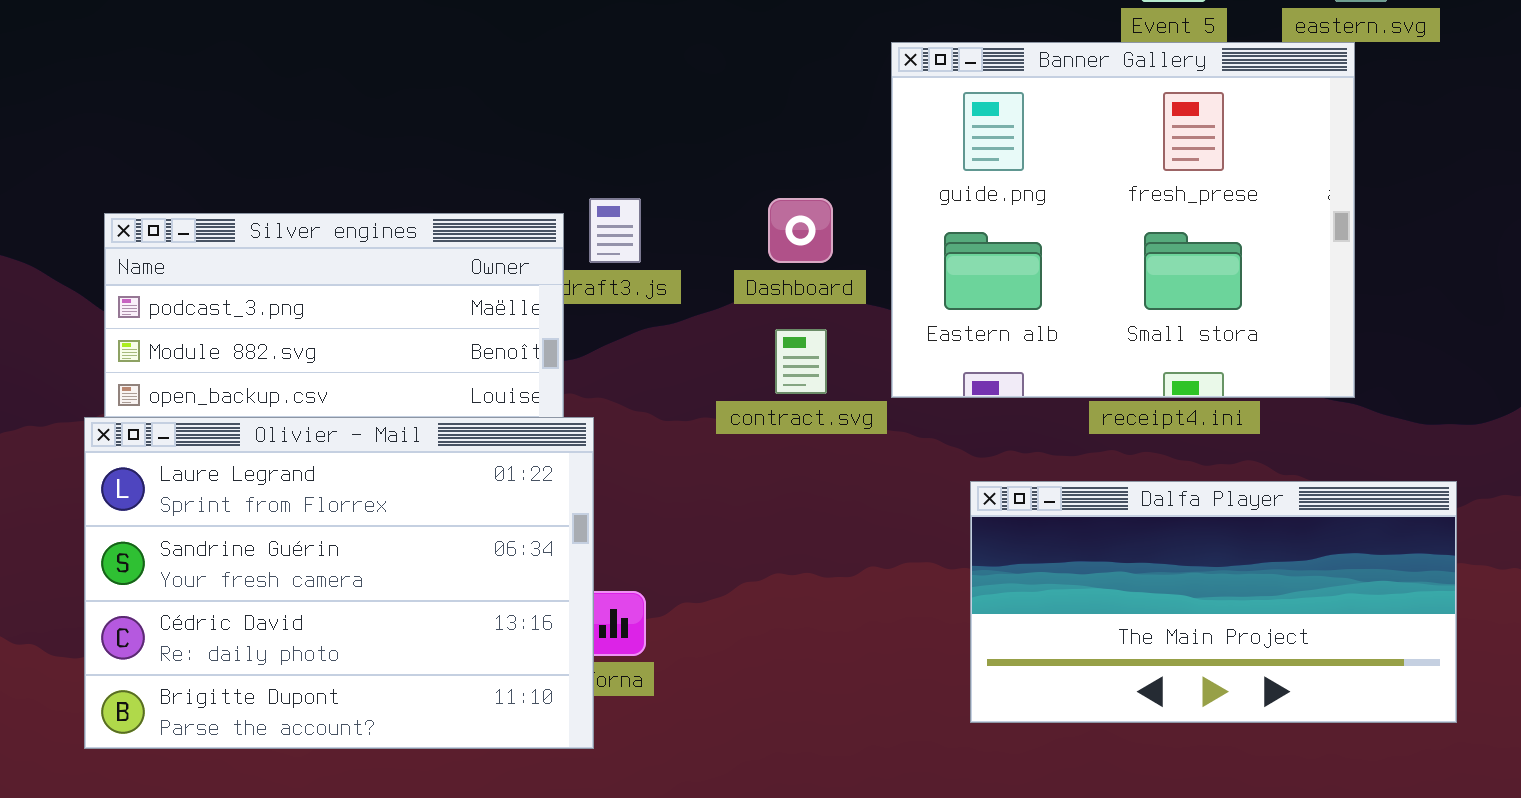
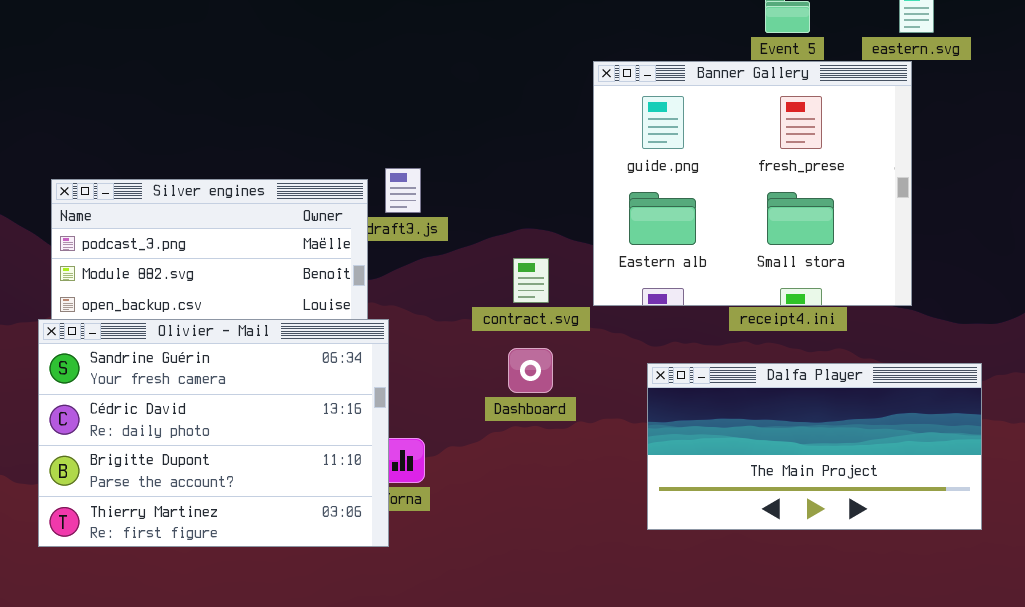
Dashboard: [768,198,833,263] -> [508,348,553,393], moved
Olivier - Mail: [84,417,594,749] -> [38,319,389,547], scrolled down 1 row

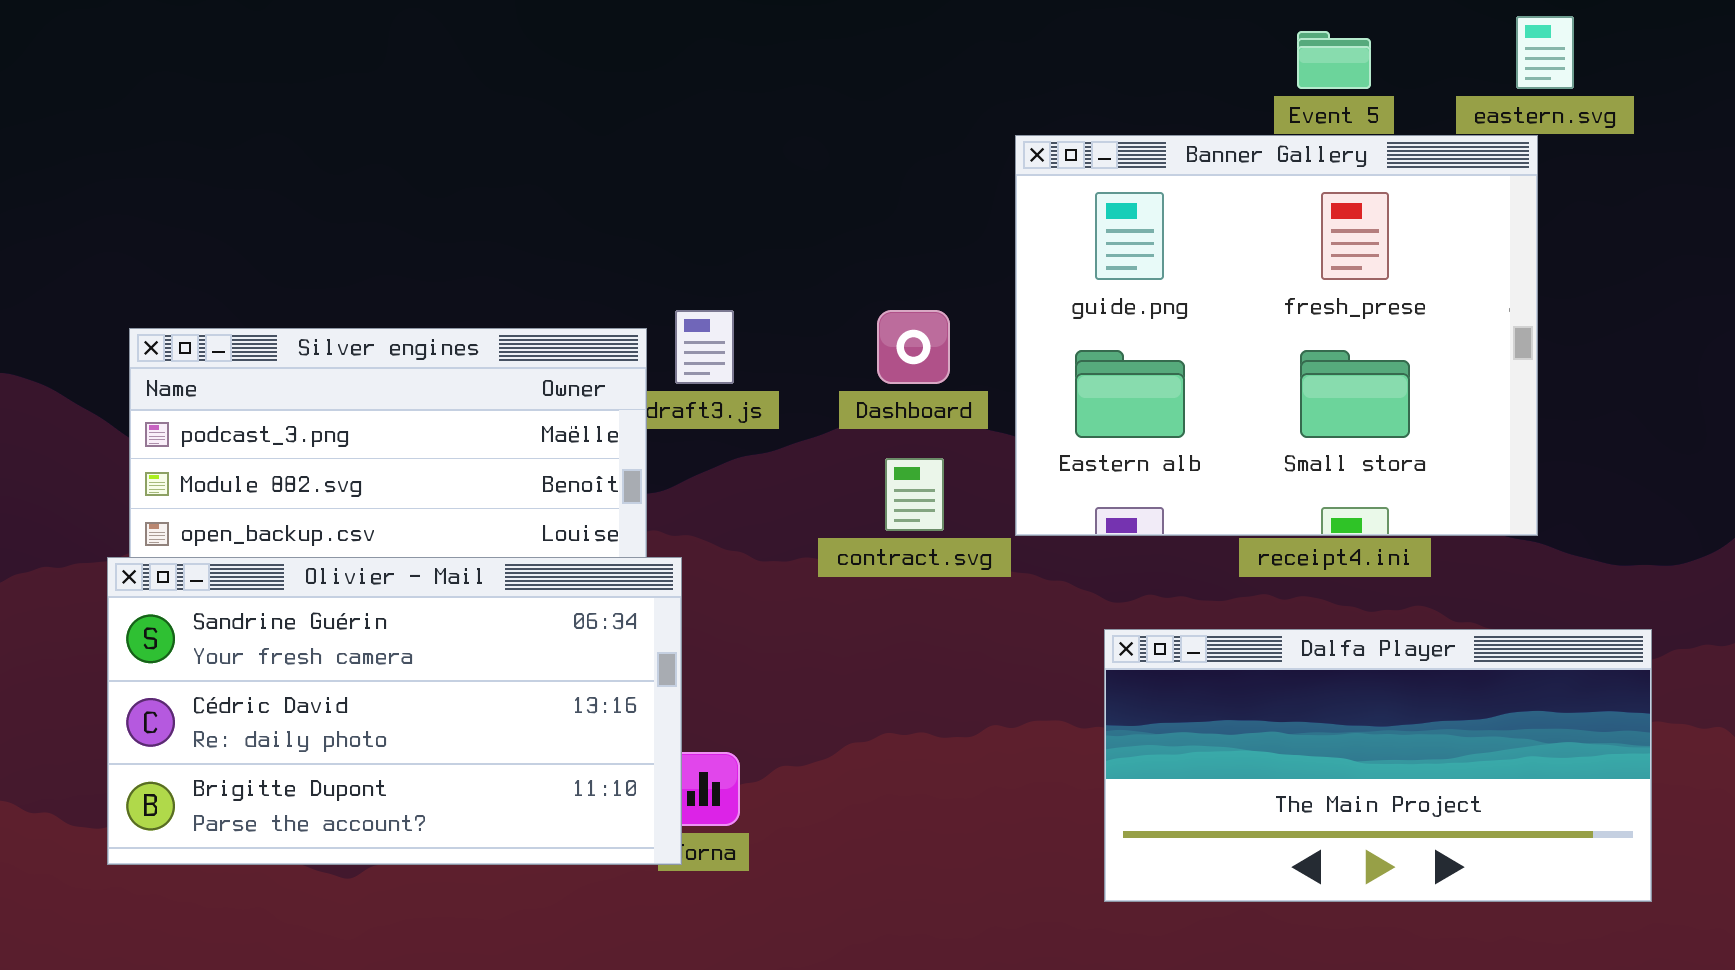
Olivier - Mail: [38,319,389,547] -> [107,557,682,865], resized
Dashboard: [508,348,553,393] -> [877,310,950,384], moved

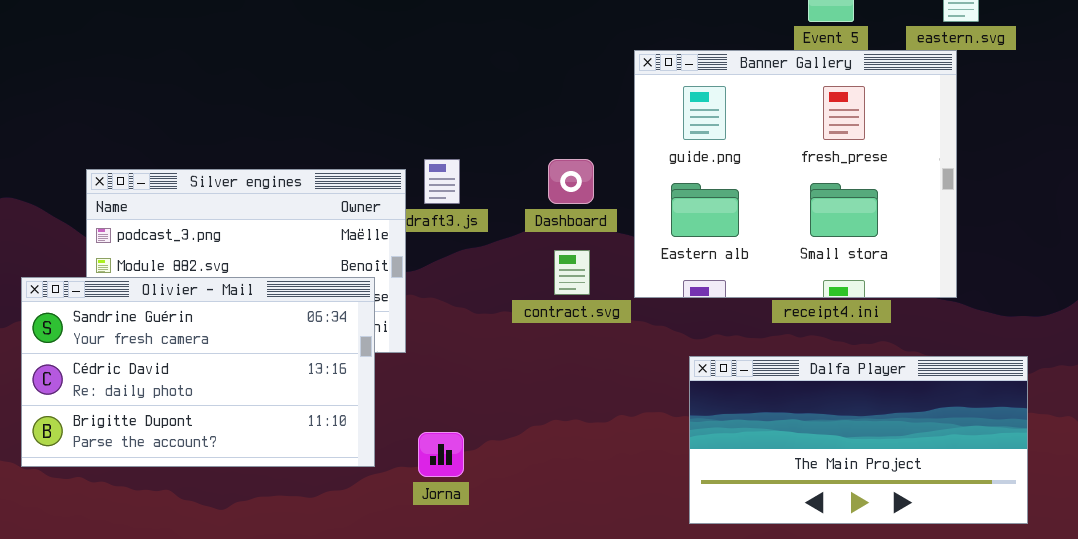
Olivier - Mail: [107,557,682,865] -> [21,277,375,467], moved

